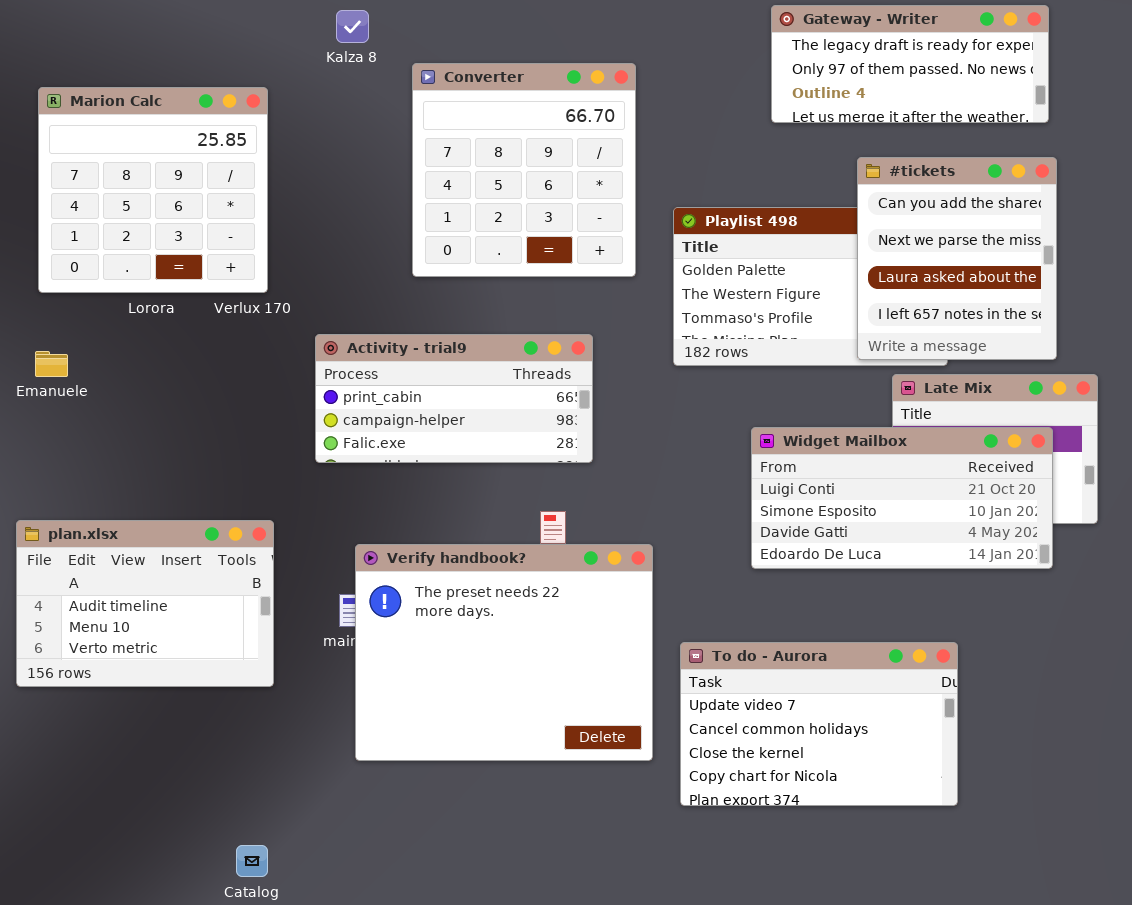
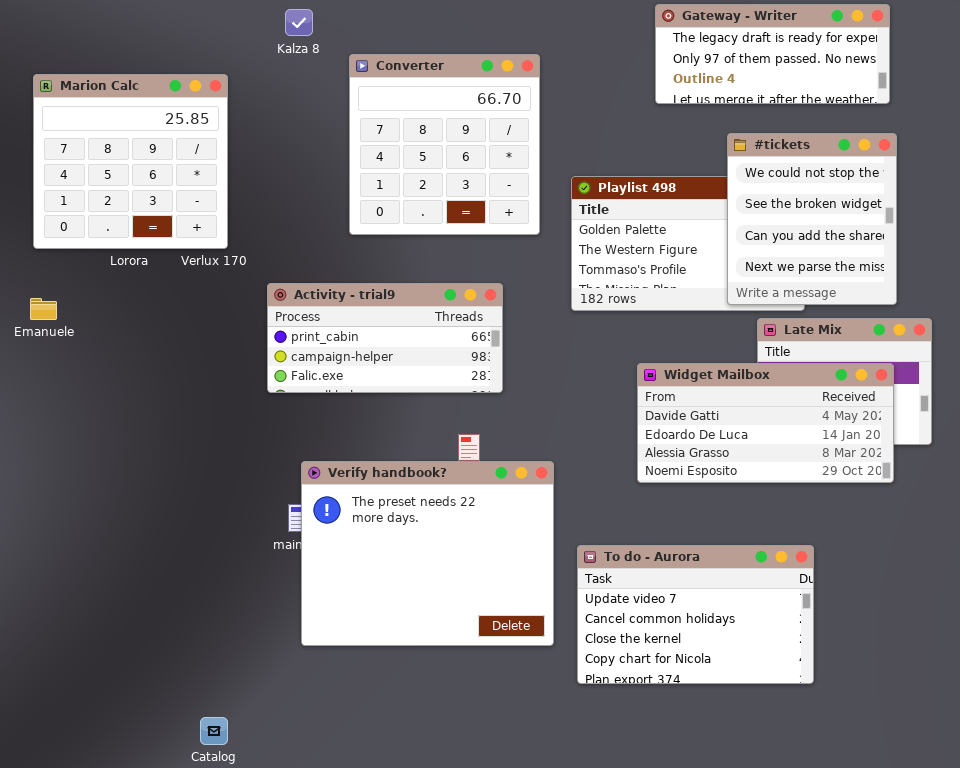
#tickets: [857,157,1057,360] -> [727,133,897,305], scrolled up 2 rows
Widget Mailbox: [751,427,1053,569] -> [637,363,894,483], scrolled down 2 rows
plan.xlsx: [16,520,274,687] -> none, closed

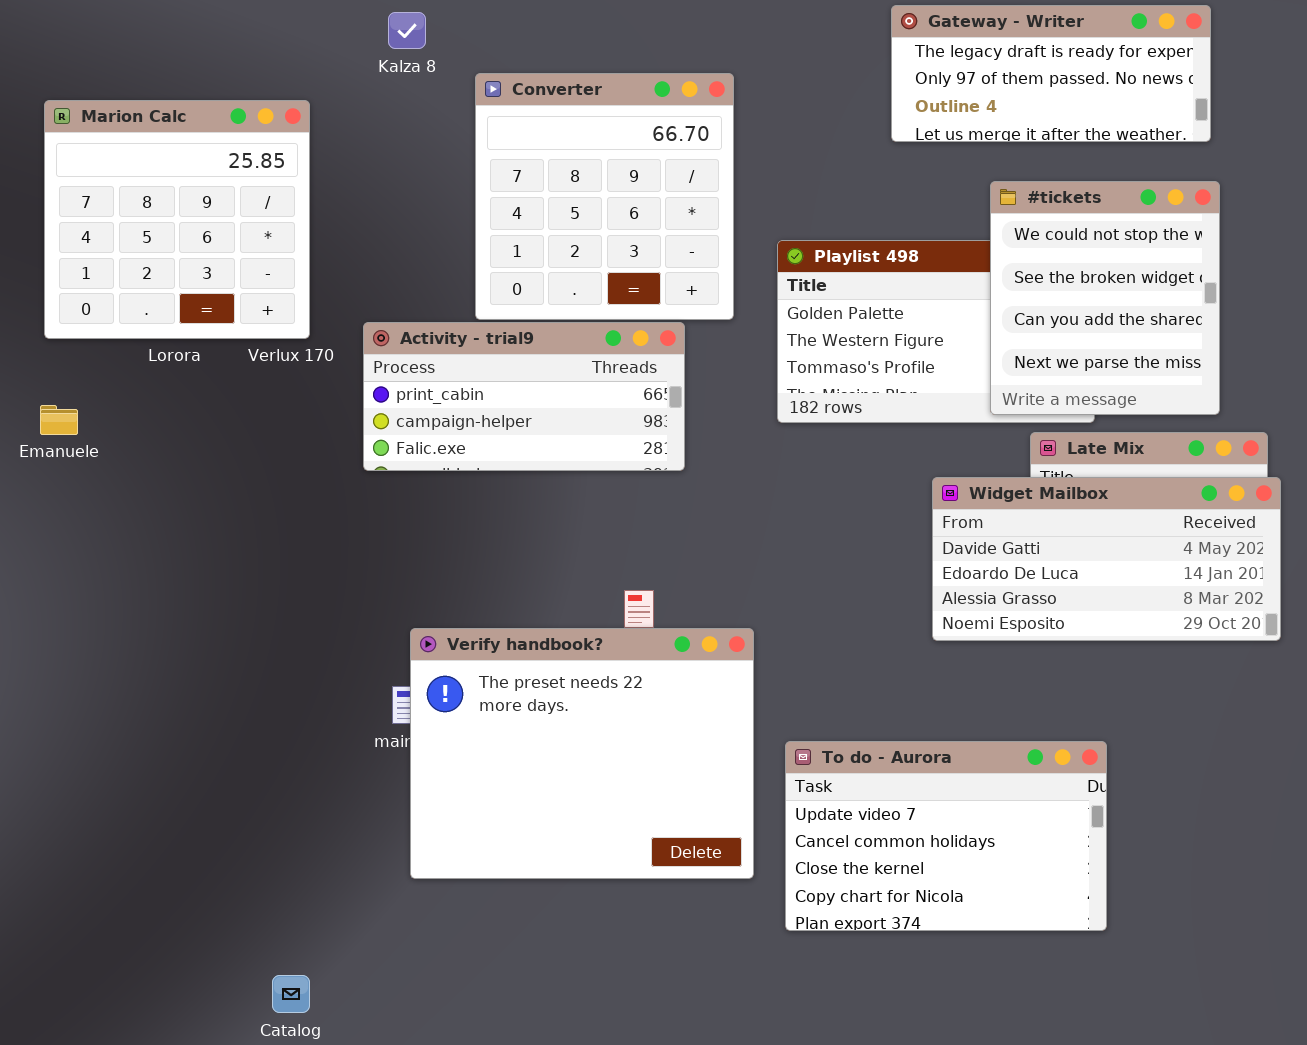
Activity - trial9: [267,283,503,393] -> [363,322,685,471], moved
Widget Mailbox: [637,363,894,483] -> [932,477,1281,641], moved

